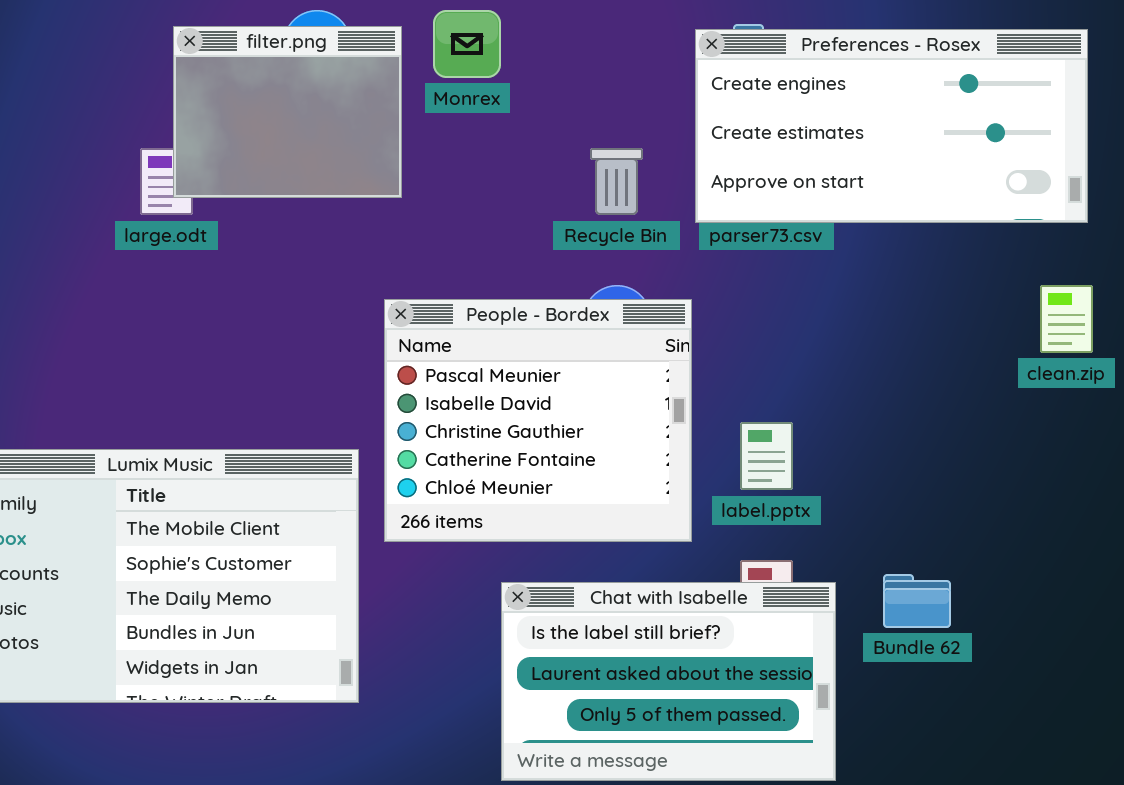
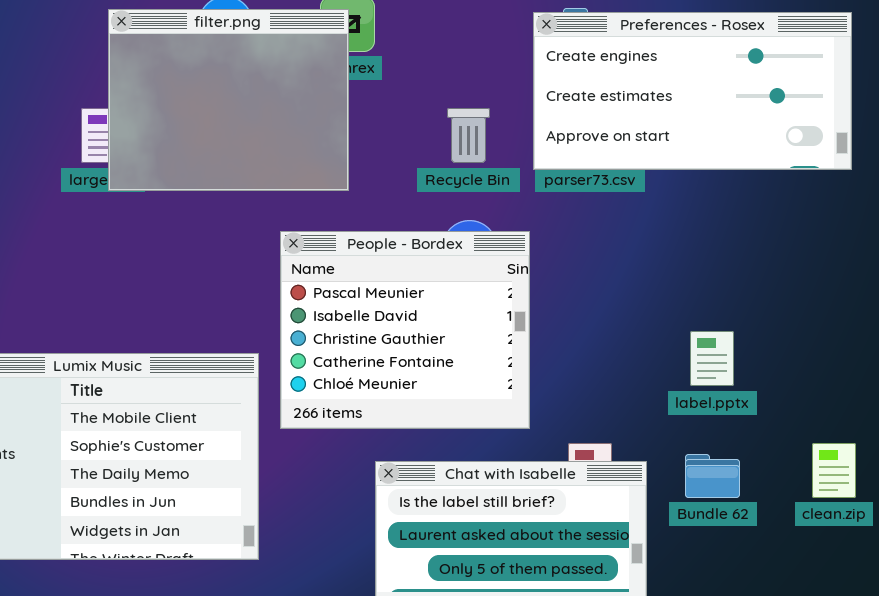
filter.png: [173,26,402,198] -> [108,9,349,191], resized
clean.zip: [1040,285,1093,353] -> [812,443,856,498], moved
label.pptx: [740,422,793,490] -> [690,331,734,386], moved

